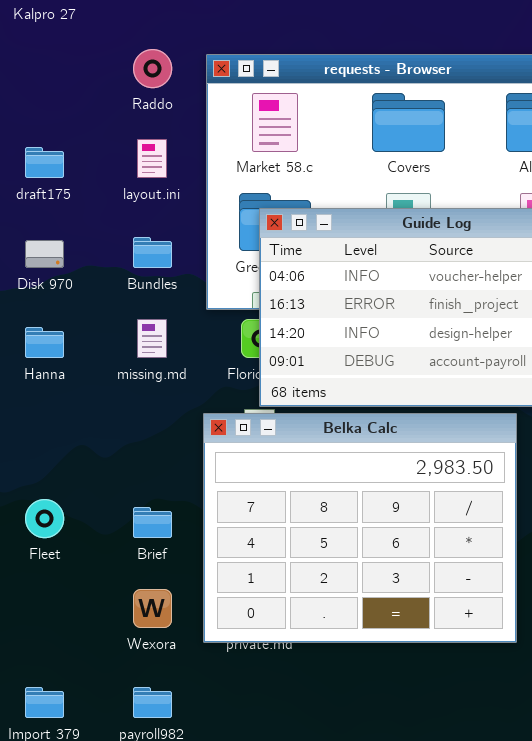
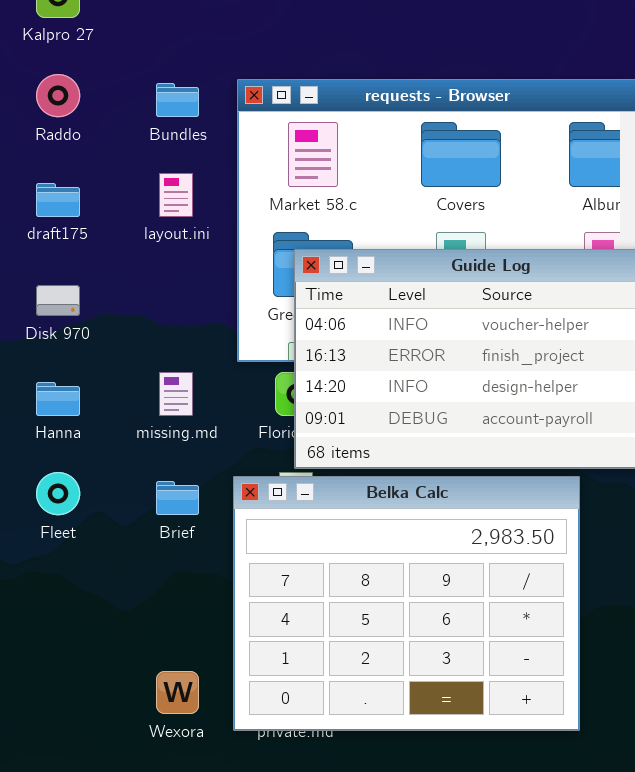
Raddo: [133,49,172,88] -> [36,74,80,117], moved
Bundles: [133,237,172,268] -> [156,83,199,117], moved
Fleet: [25,499,64,538] -> [36,472,80,515], moved
Brief: [133,507,172,538] -> [156,481,199,515], moved

